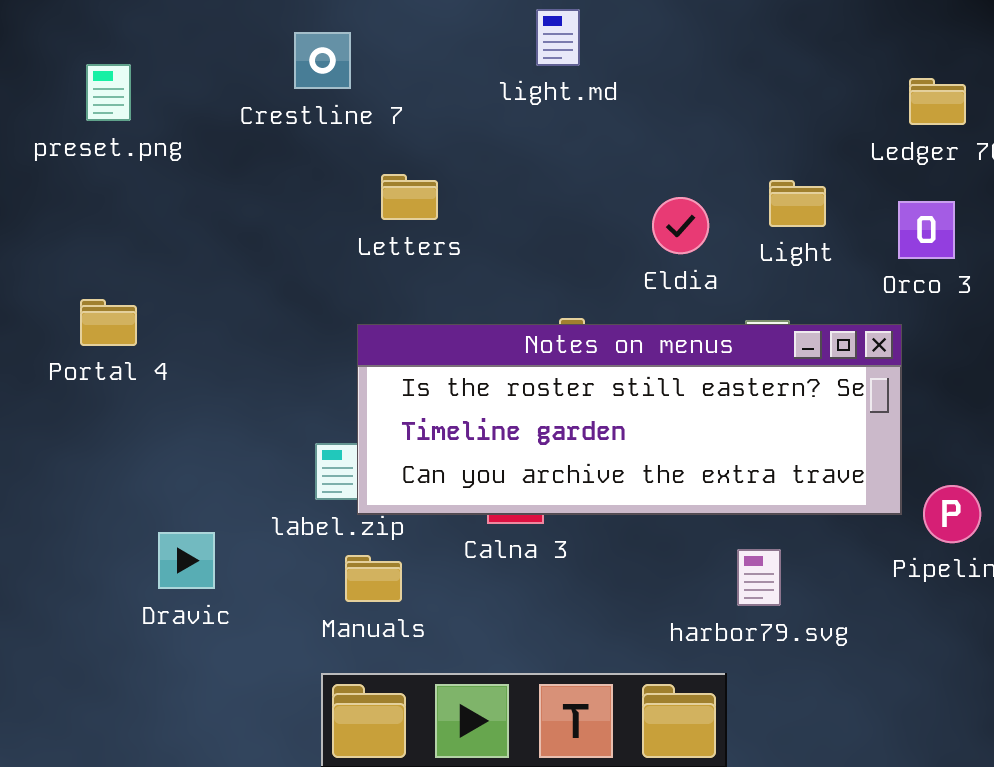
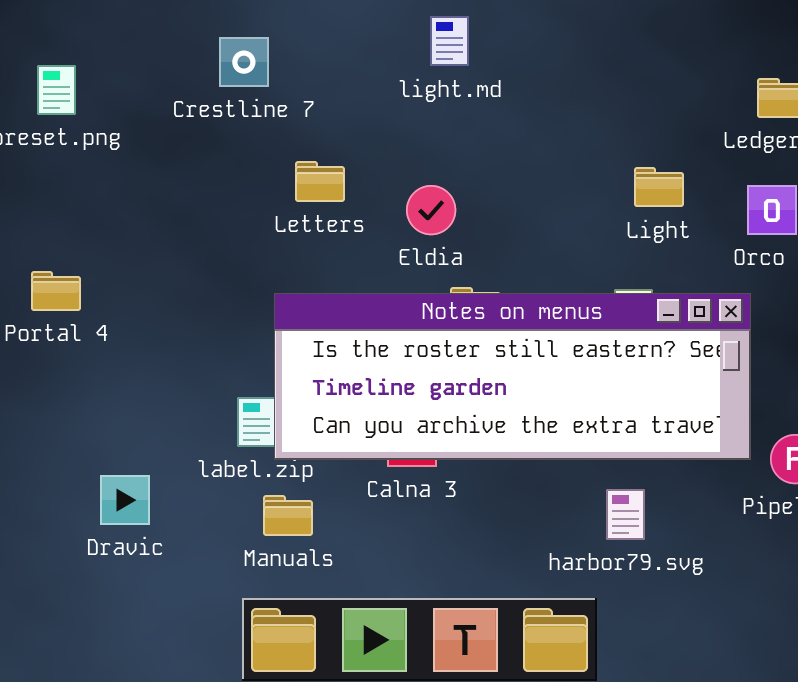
Eldia: [652,197,709,254] -> [406,185,456,235], moved

